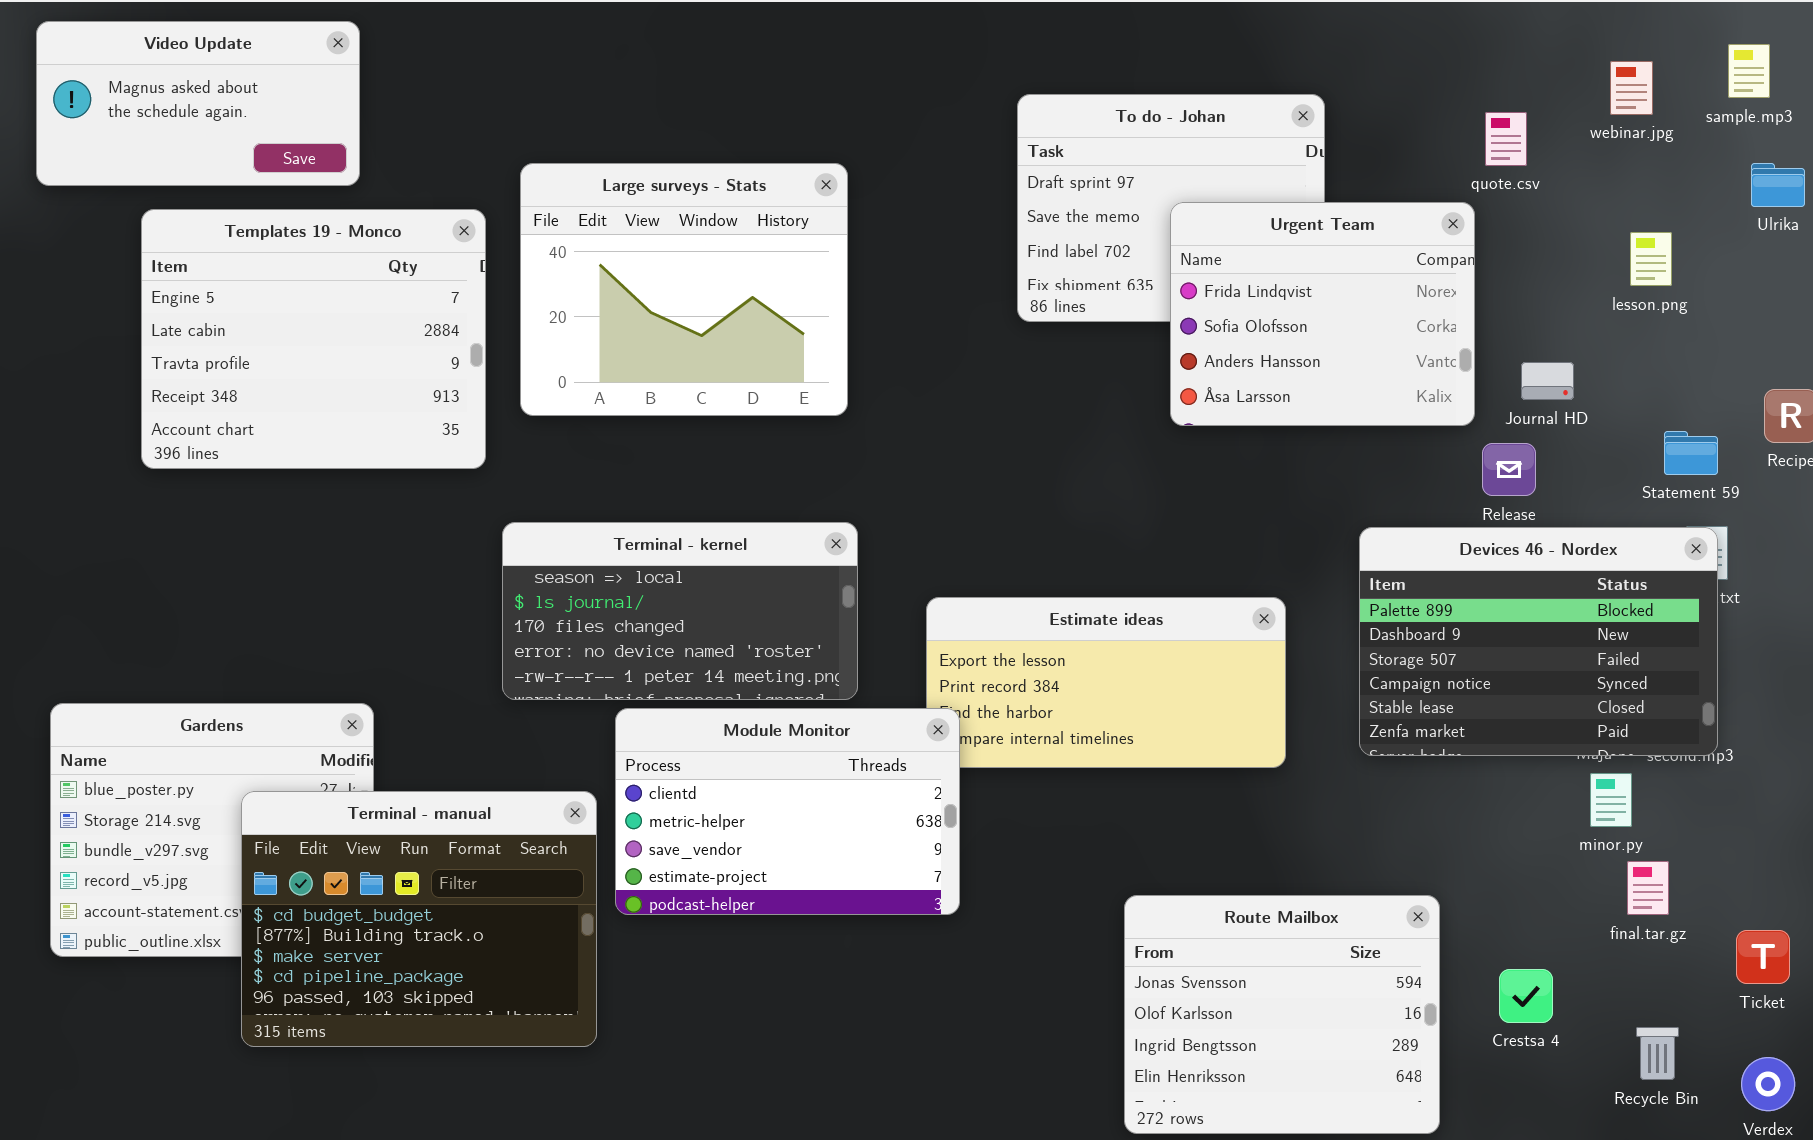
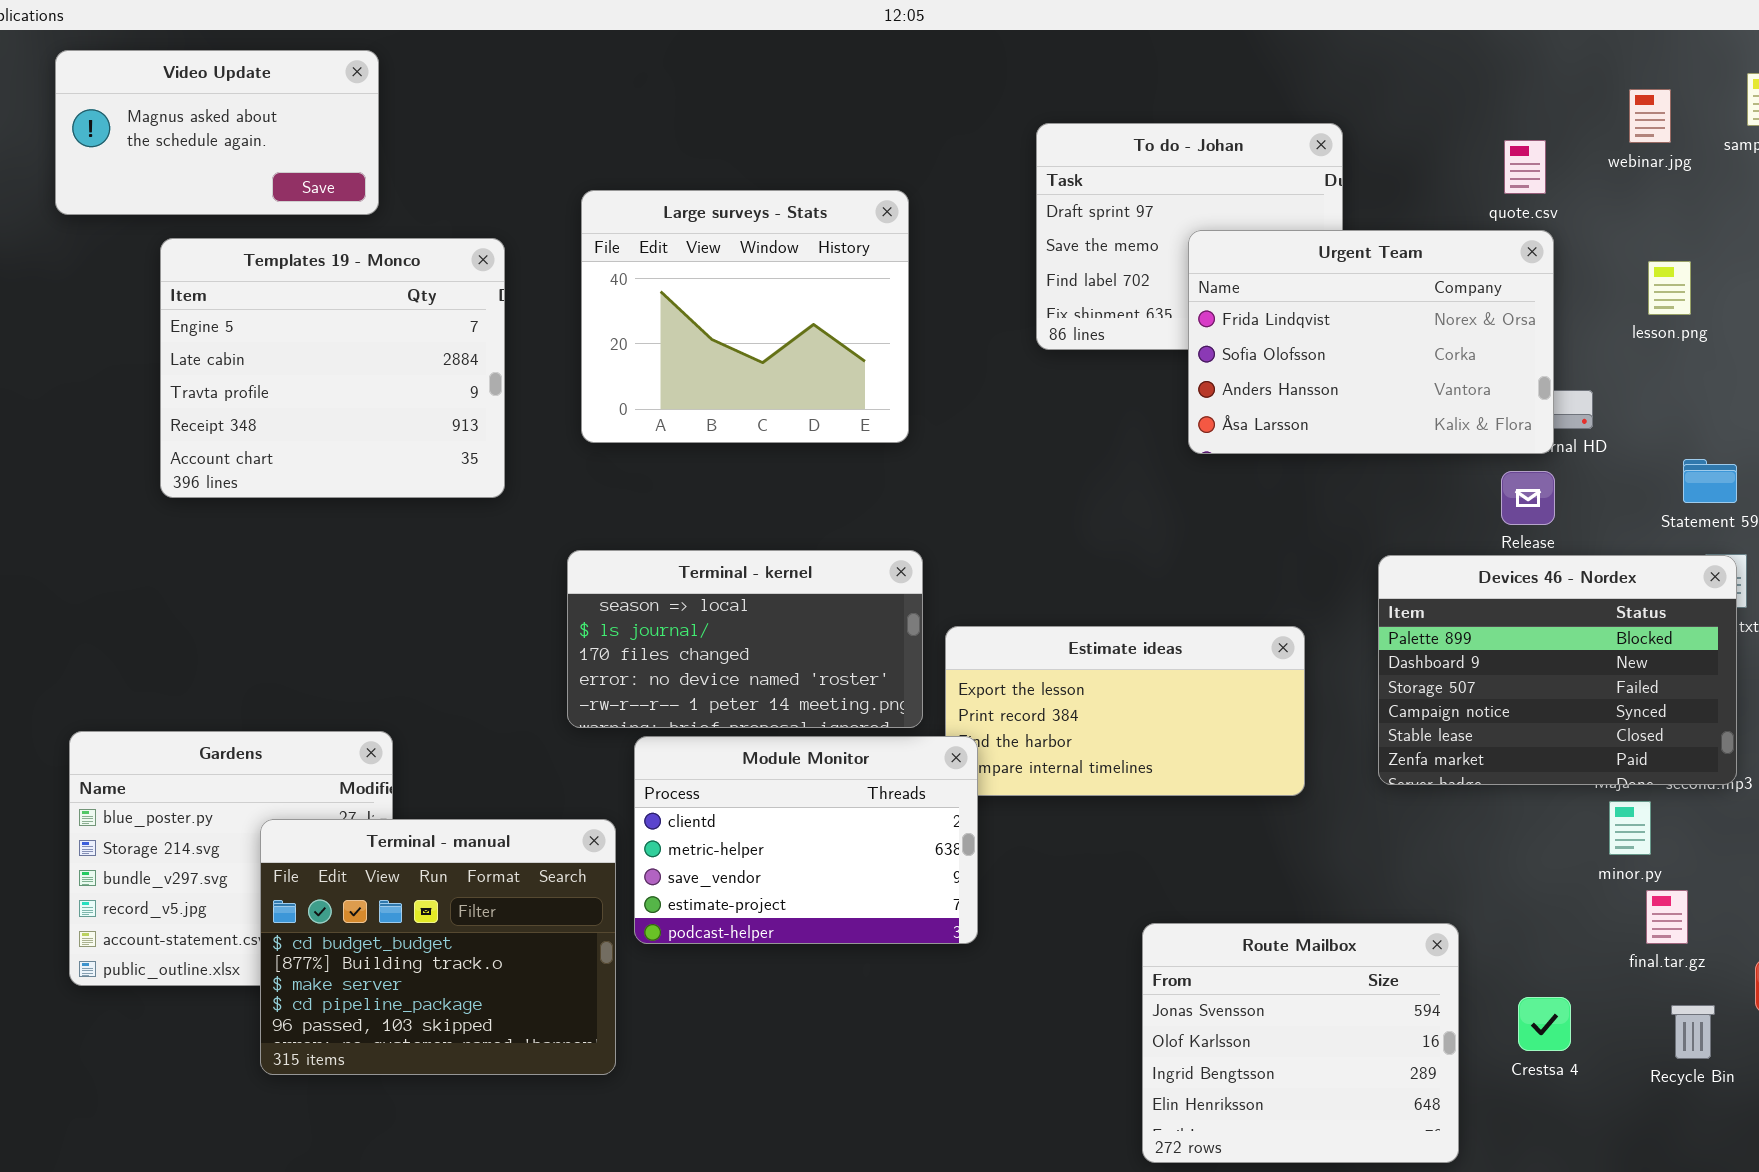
Large surveys - Stats: [520,163,848,416] -> [581,190,909,443], moved
Urgent Team: [1170,202,1475,426] -> [1188,230,1554,454], resized
Terminal - kernel: [502,522,858,700] -> [567,550,923,728], moved
Recycle Bin: [1636,1027,1679,1080] -> [1671,1005,1715,1059], moved

